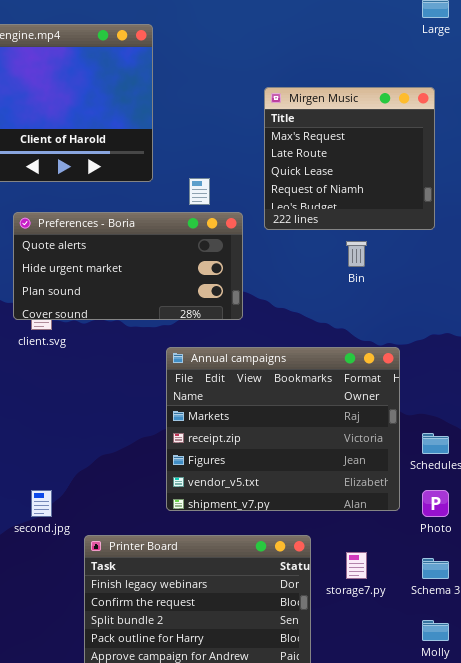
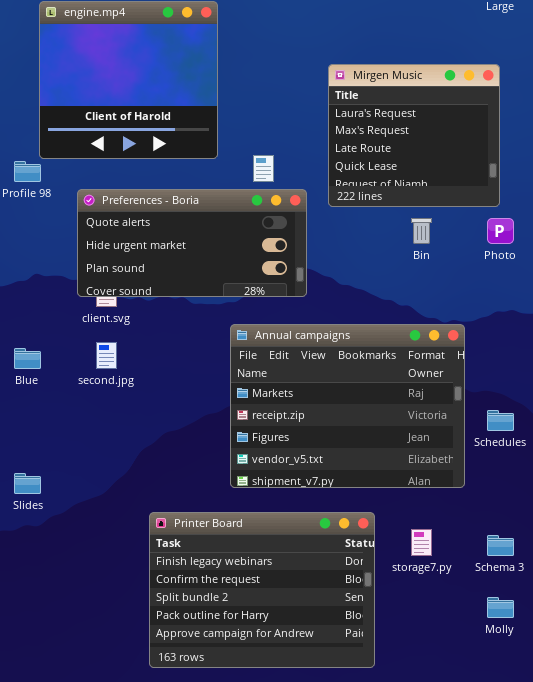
Mirgen Music: [264,87,435,230] -> [328,64,500,207], scrolled up 1 row
second.jpg: [31,490,52,517] -> [96,342,117,369], moved
Photo: [422,490,449,517] -> [487,218,514,244], moved

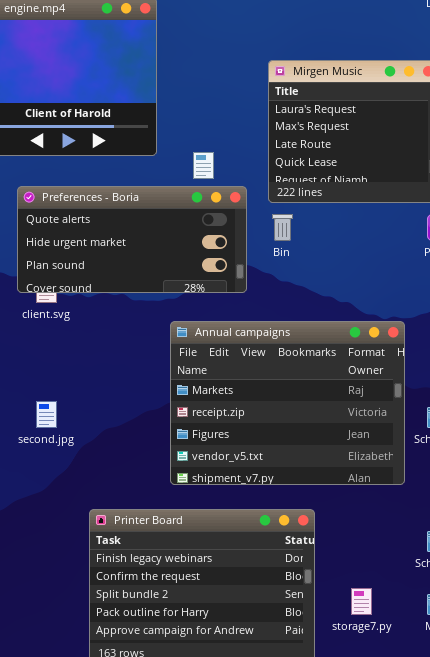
Bin: [411,218,432,244] -> [272,214,293,241], moved
second.jpg: [96,342,117,369] -> [36,401,57,428], moved
storage7.py: [411,529,432,556] -> [351,588,372,615], moved

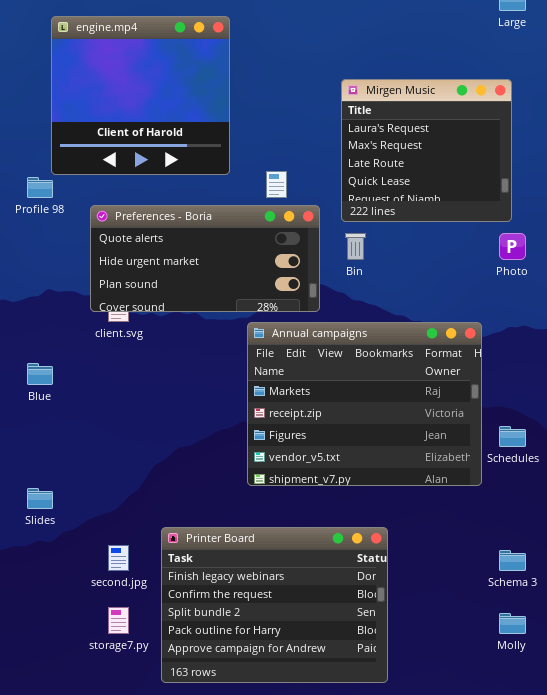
Annual campaigns: [170,321,405,485] -> [247,322,482,486], moved
second.jpg: [36,401,57,428] -> [108,545,129,571], moved
storage7.py: [351,588,372,615] -> [108,607,129,634], moved

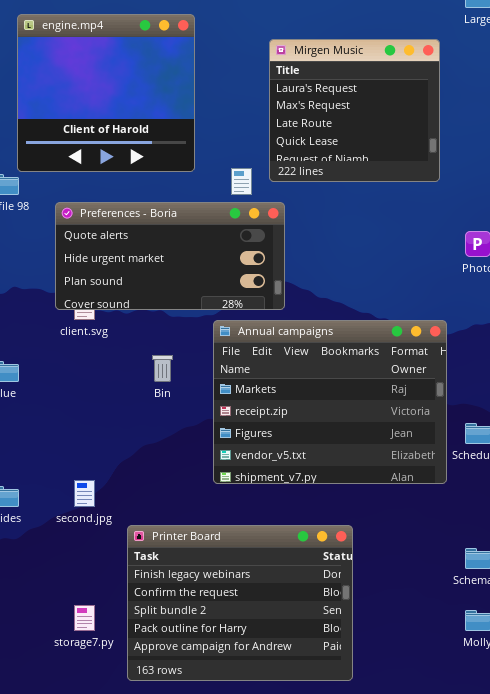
Mirgen Music: [341,79,512,222] -> [269,39,440,182], moved
Bin: [345,233,366,260] -> [152,355,173,382], moved
second.jpg: [108,545,129,571] -> [74,480,95,507], moved

